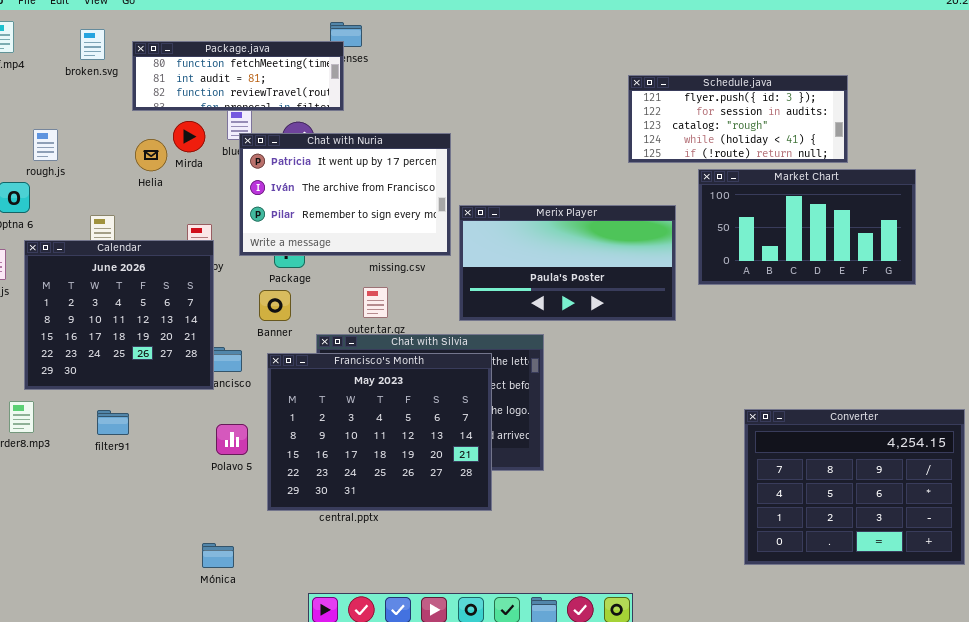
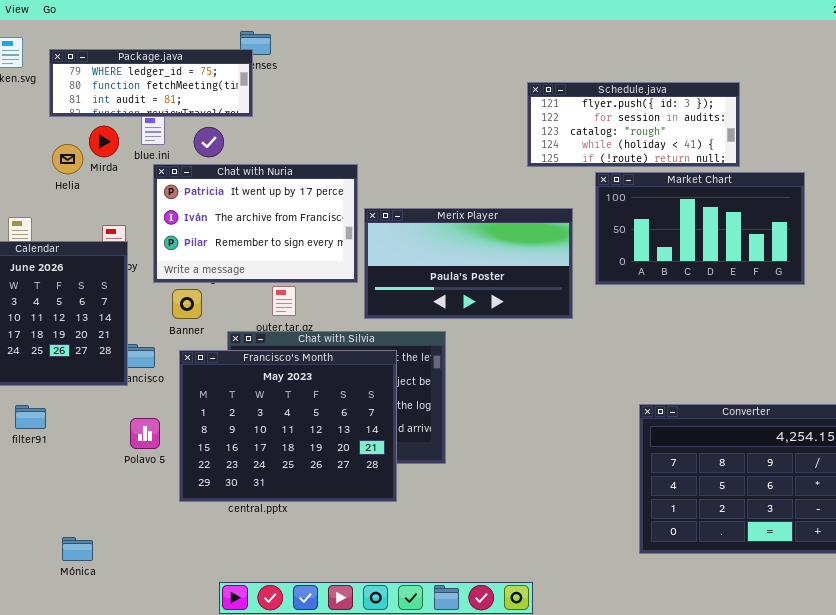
Package.java: [132,41,344,111] -> [49,49,253,117], scrolled up 1 row
Chat with Nuria: [239,133,451,256] -> [153,164,358,283], moved
Mónica: [202,543,234,568] -> [62,537,93,561], moved

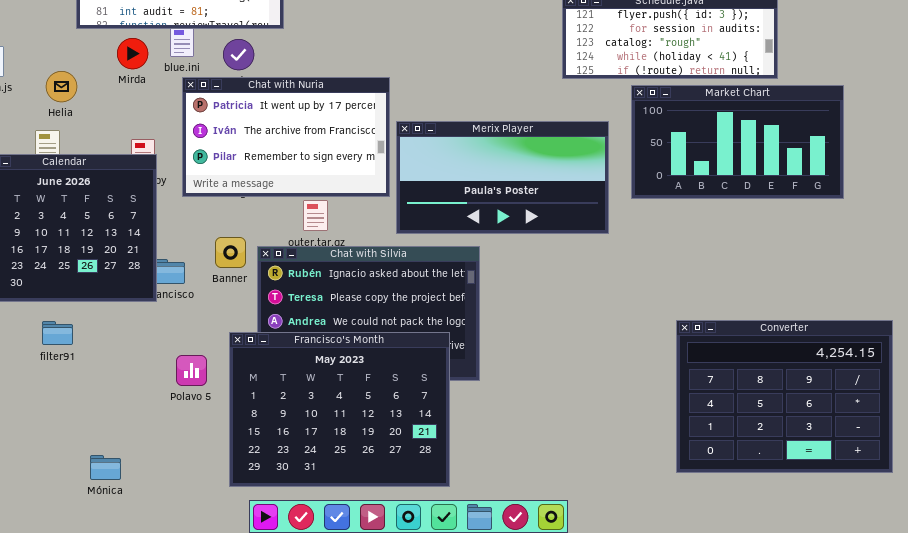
Helia: [52,144,83,174] -> [46,71,77,102], moved
Banner: [172,289,202,319] -> [215,237,246,268], moved
Francisco's Month: [179,350,397,502] -> [229,332,450,487], moved
Polavo 5: [130,418,160,449] -> [176,355,207,386], moved

